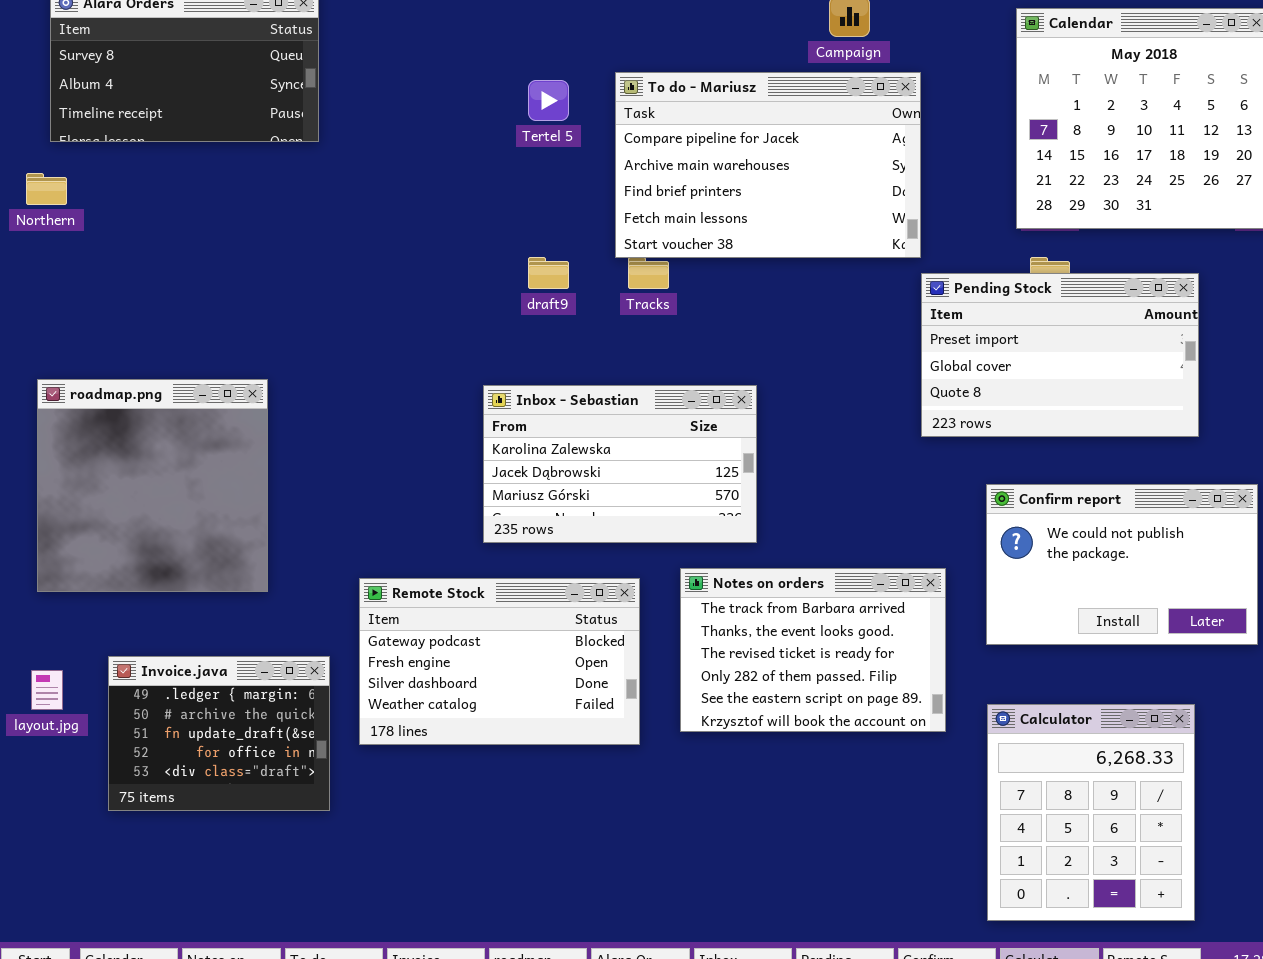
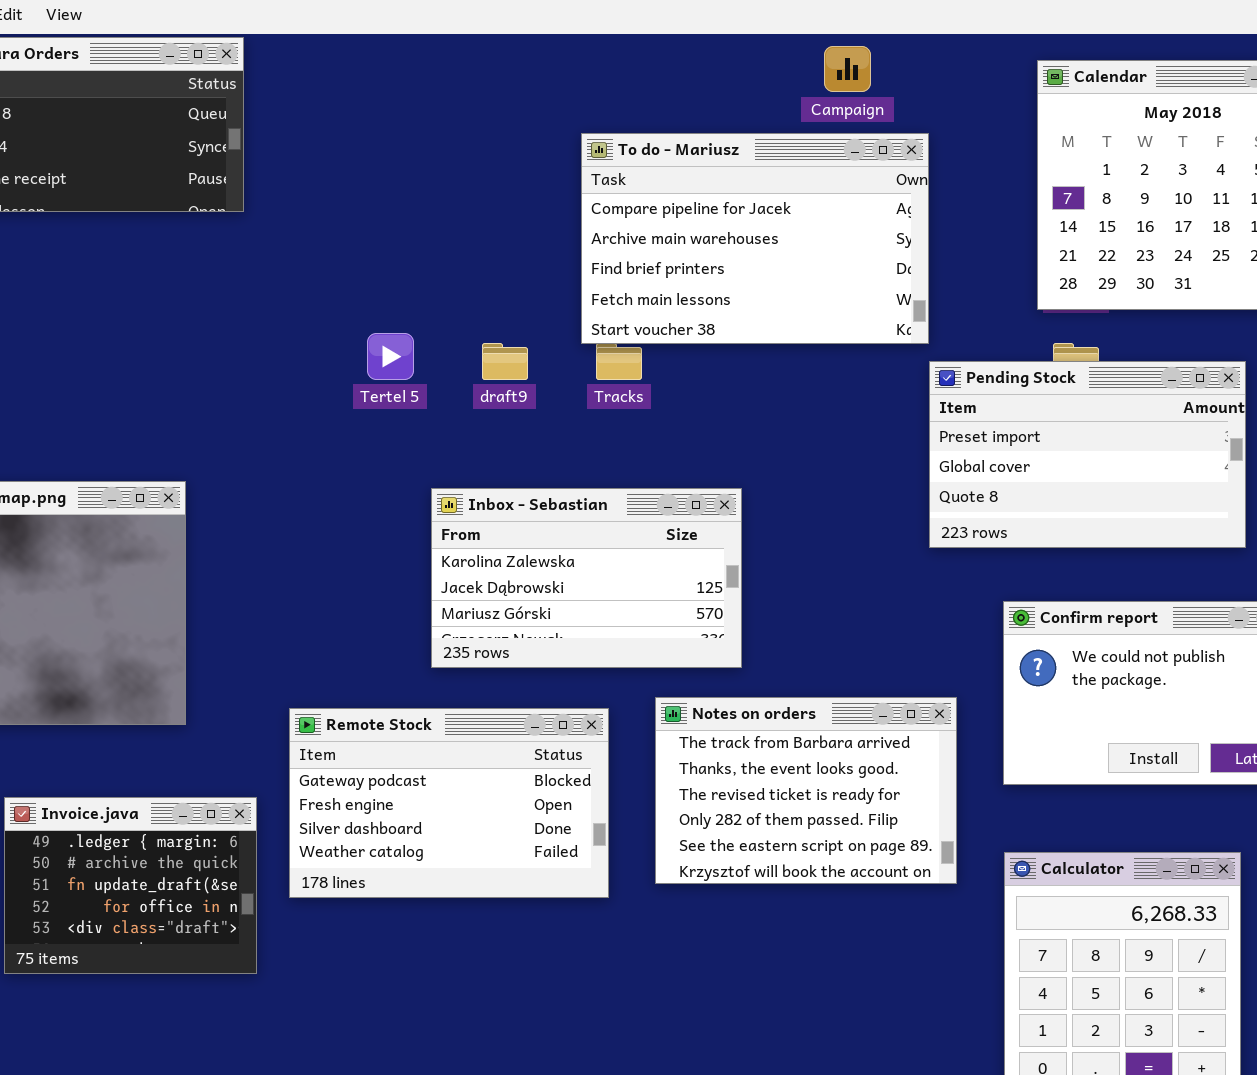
Tertel 5: [528,80,569,121] -> [367,333,414,380], moved

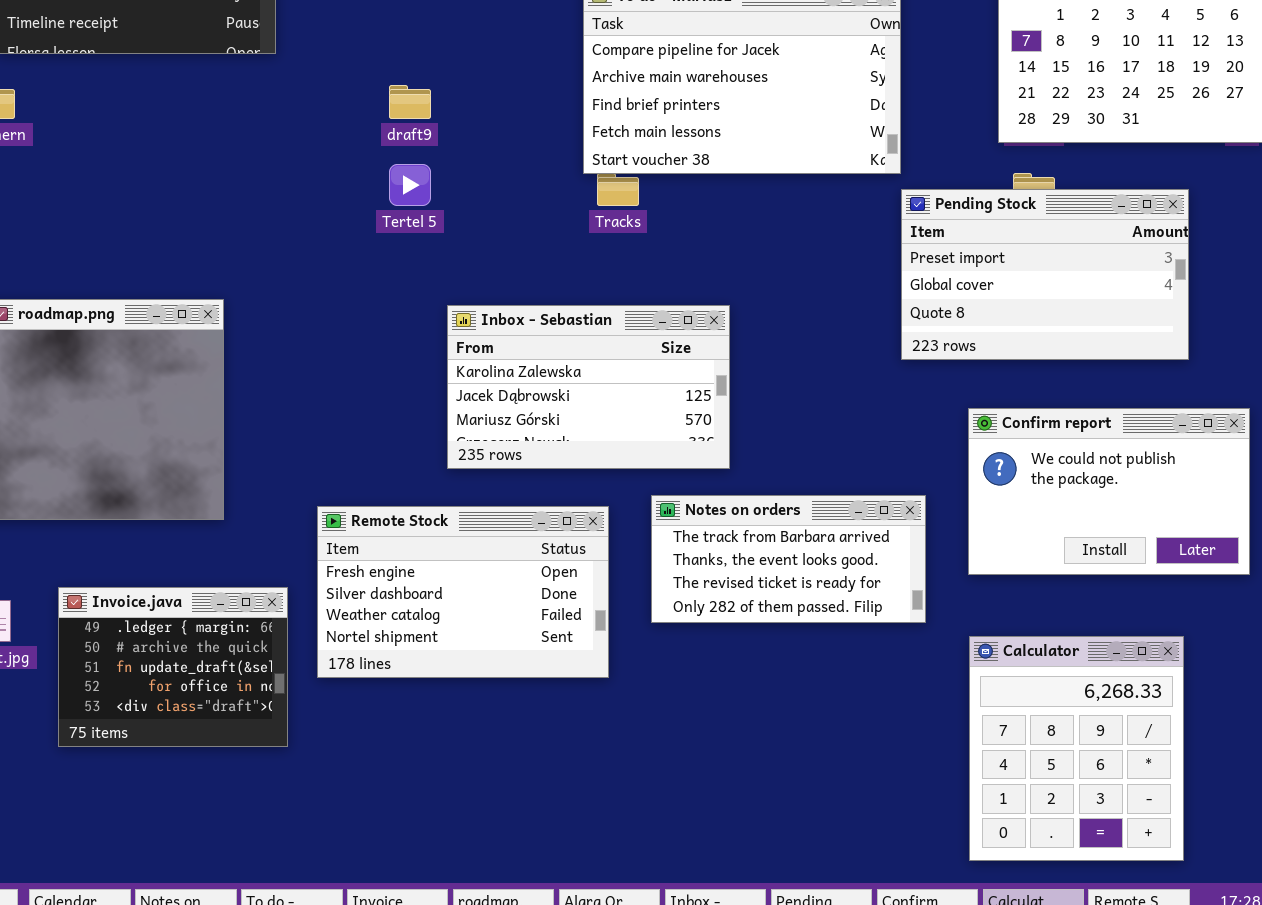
draft9: [482,343,528,380] -> [389,85,431,119], moved
Notes on orders: [655,697,957,884] -> [651,495,926,623], resized
Remote Stock: [289,708,609,898] -> [317,506,609,678], scrolled down 1 row

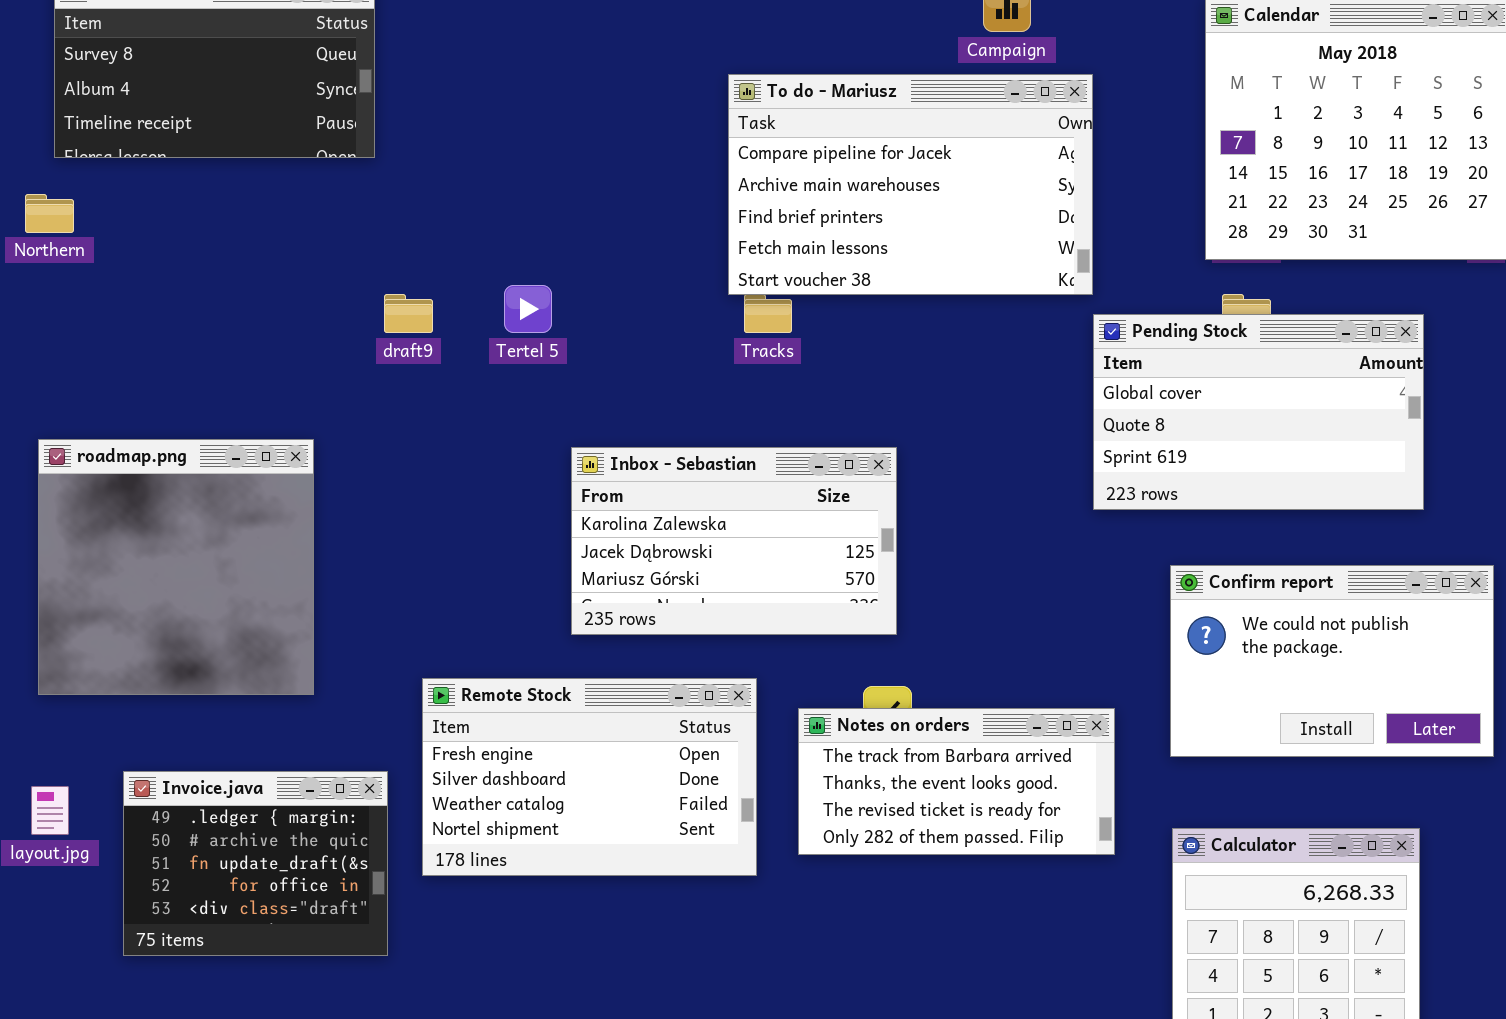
draft9: [389,85,431,119] -> [384,294,433,333], moved
Pending Stock: [901,189,1189,360] -> [1093,314,1424,510], scrolled down 1 row
Notes on orders: [651,495,926,623] -> [798,708,1115,855], moved

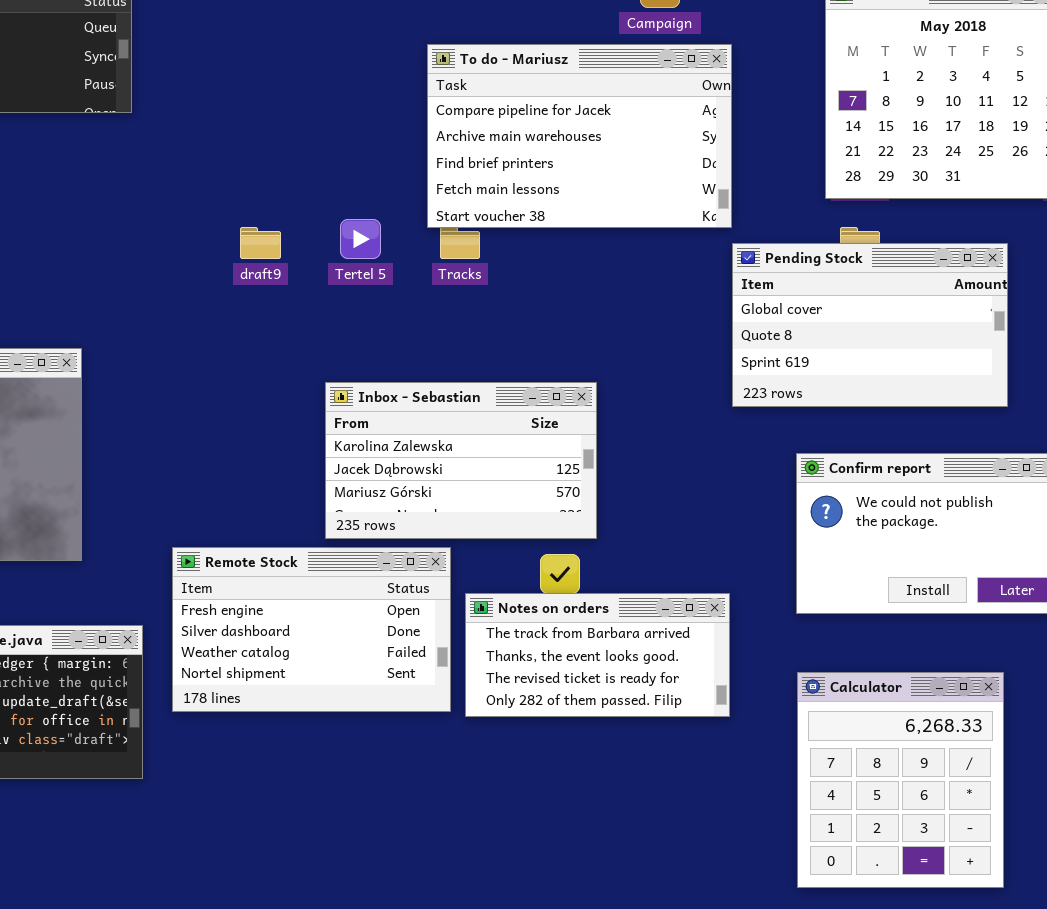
Tertel 5: [504,285,552,333] -> [340,219,381,259], moved
draft9: [384,294,433,333] -> [240,227,281,259], moved
Inbox - Sebastian: [571,447,897,635] -> [325,382,597,539], moved
Notes on orders: [798,708,1115,855] -> [465,593,730,717], moved

